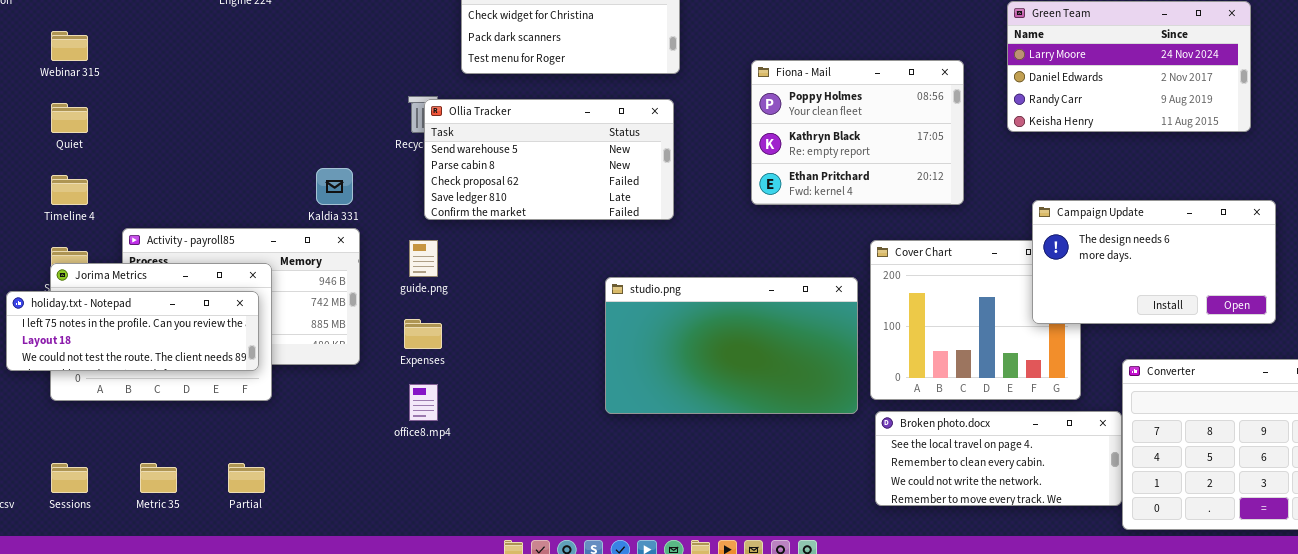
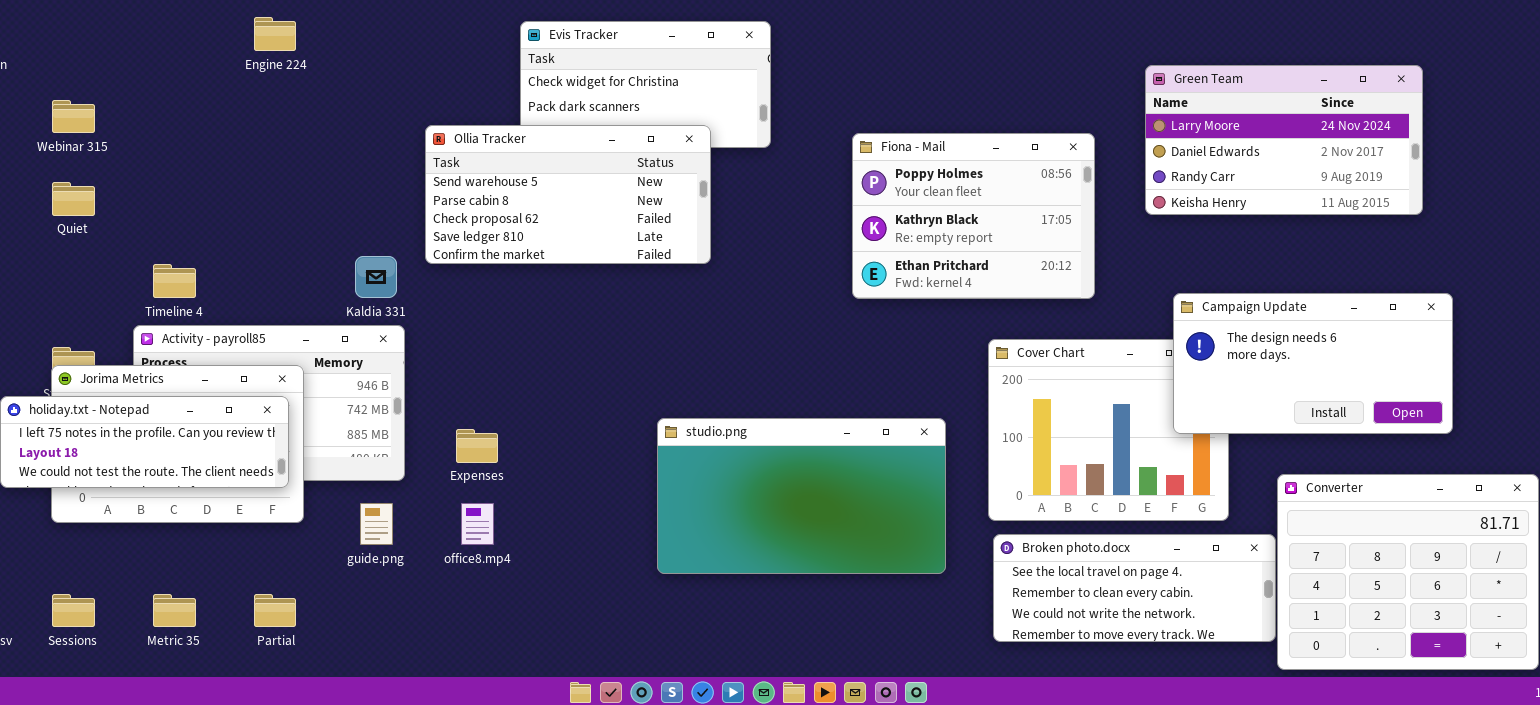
Ollia Tracker: [424,99,674,220] -> [425,125,711,264], moved
Timeline 4: [51,175,88,205] -> [153,264,196,298], moved
guide.png: [409,240,438,277] -> [360,503,393,545], moved
studio.png: [605,277,858,414] -> [657,418,946,574], moved

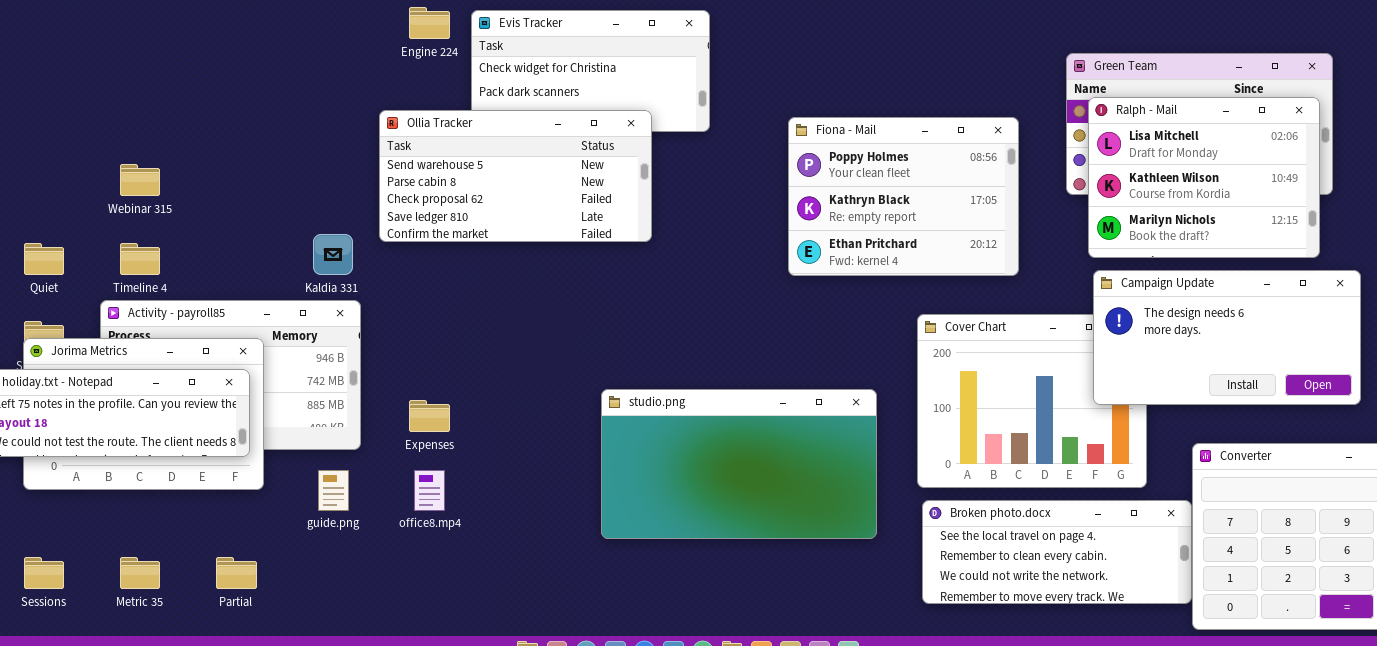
Engine 224: [254,17,296,51] -> [409,7,450,39], moved
Webinar 315: [52,100,95,133] -> [120,164,160,196], moved
Ralph - Mail: none -> [1088,97,1320,258], opened
Quiet: [52,182,95,216] -> [24,243,64,275], moved

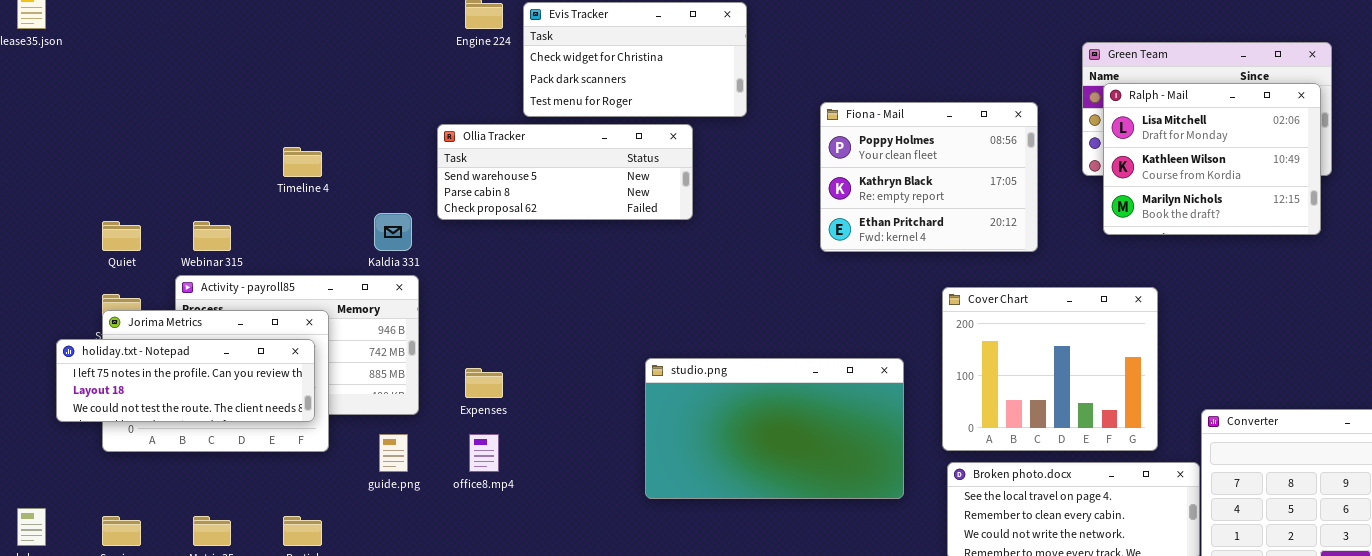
Ollia Tracker: [379,110,652,242] -> [437,124,693,220], resized
Webinar 315: [120,164,160,196] -> [193,221,231,251], moved
Timeline 4: [120,243,160,275] -> [283,147,322,177], moved
Campaign Update: [1093,270,1361,405] -> none, closed

